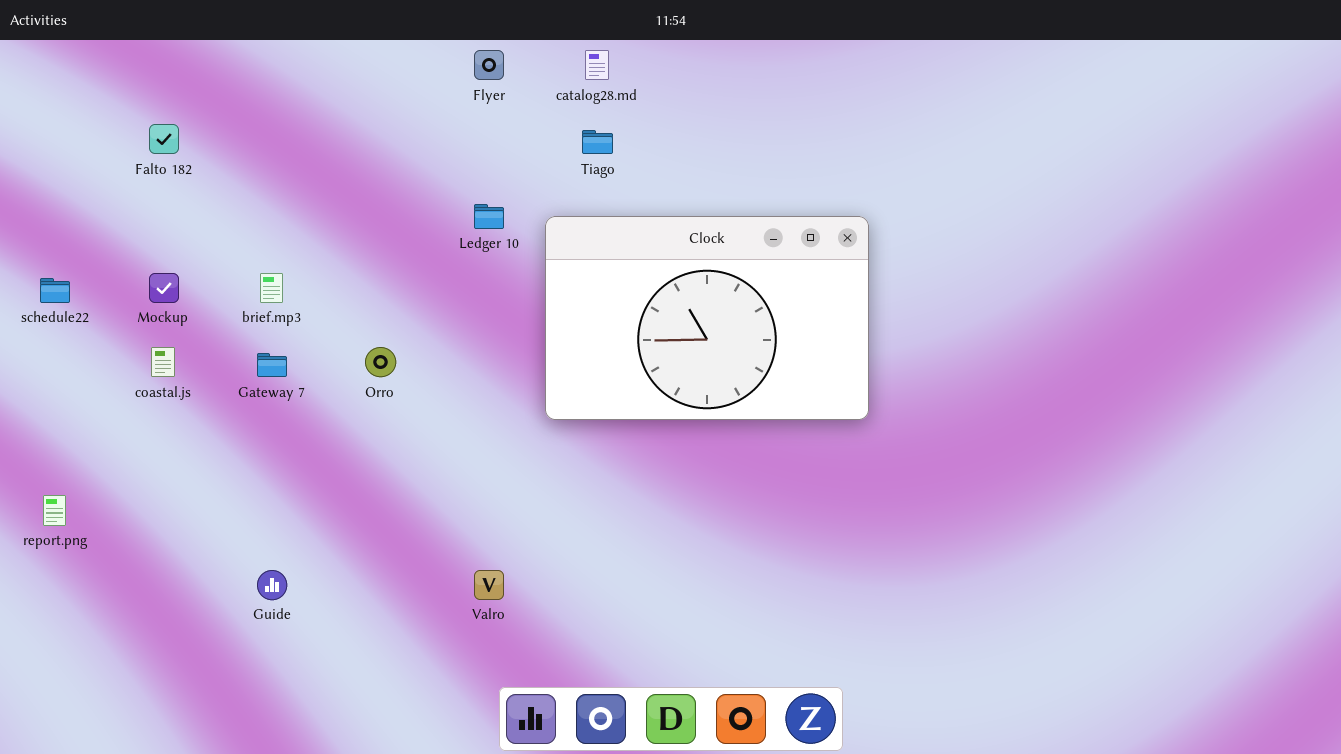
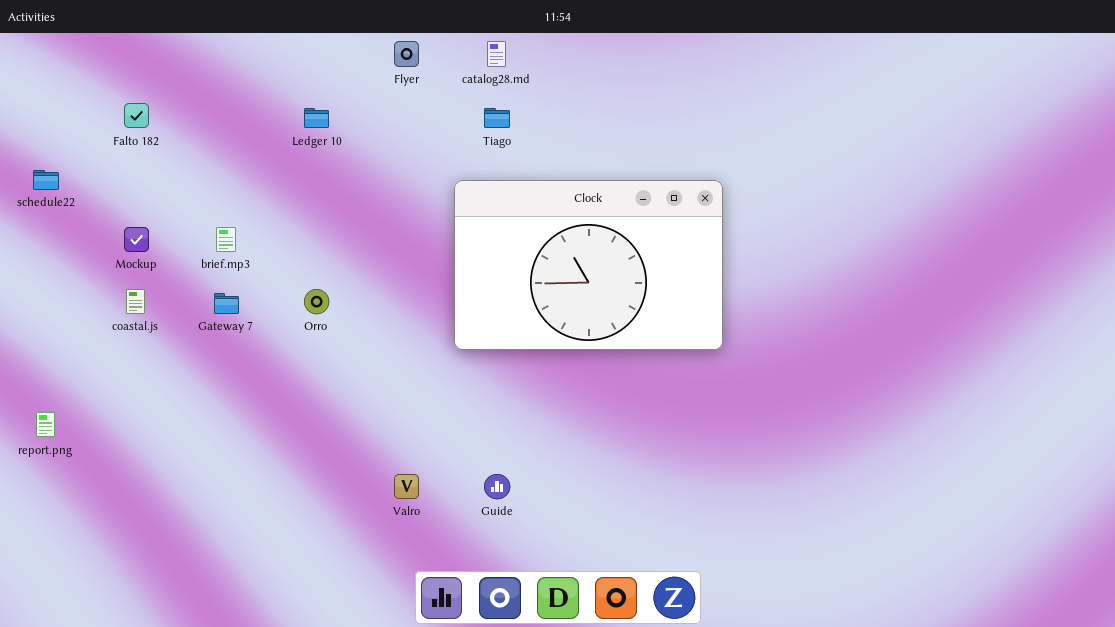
Ledger 10: [474,204,504,229] -> [304,108,329,128], moved
schedule22: [40,278,70,303] -> [33,170,59,190], moved
Guide: [257,570,287,600] -> [484,474,510,499], moved

